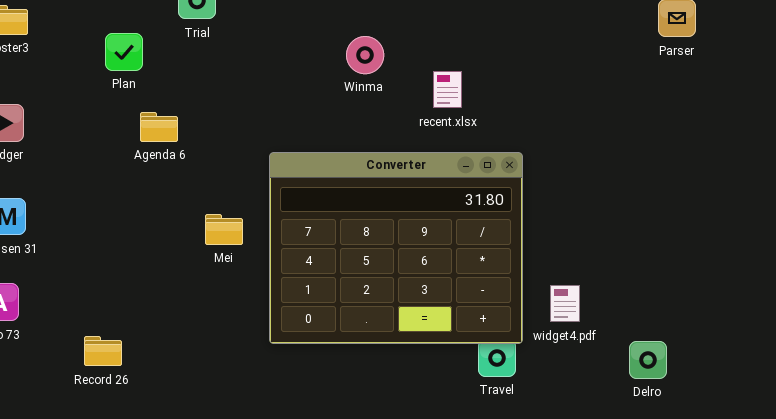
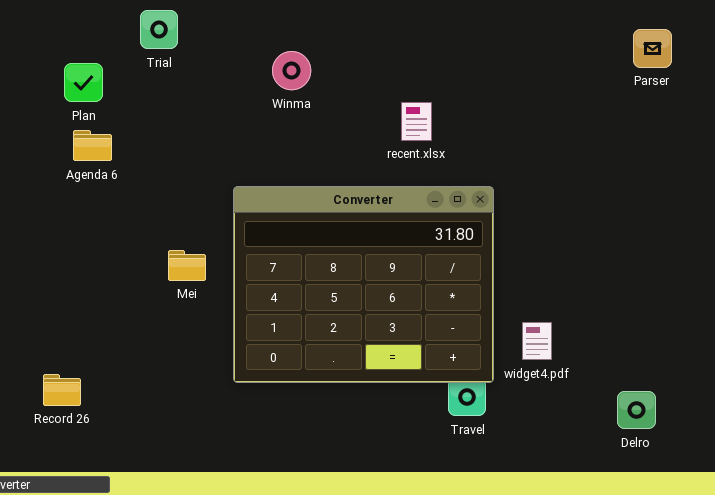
Winma: [346,36,384,74] -> [272,51,311,90], moved
Agenda 6: [140,112,178,142] -> [73,130,112,161], moved
Delro: [629,341,667,379] -> [617,391,656,429], moved

